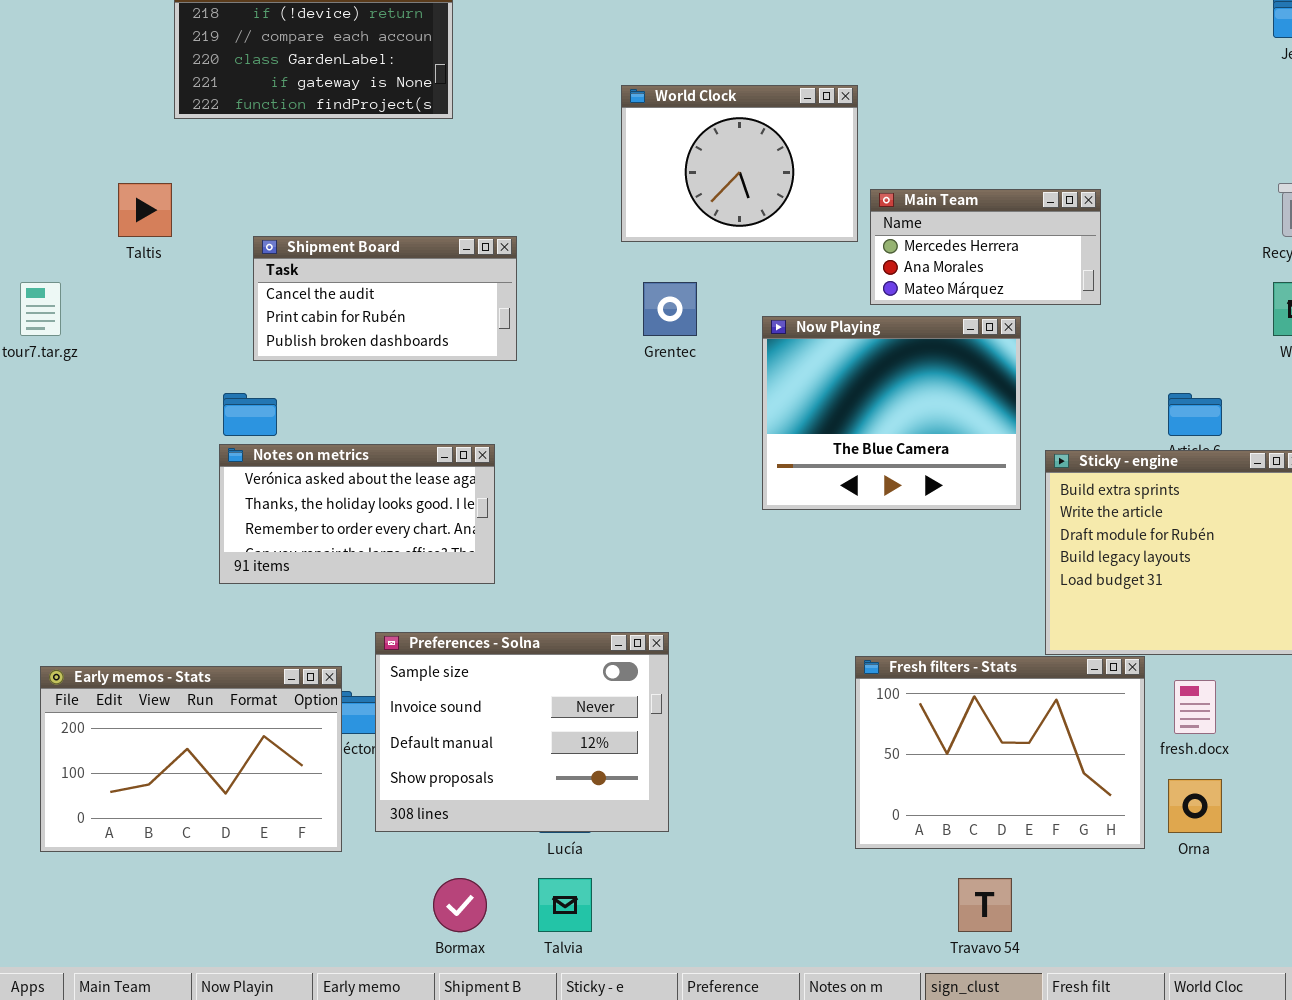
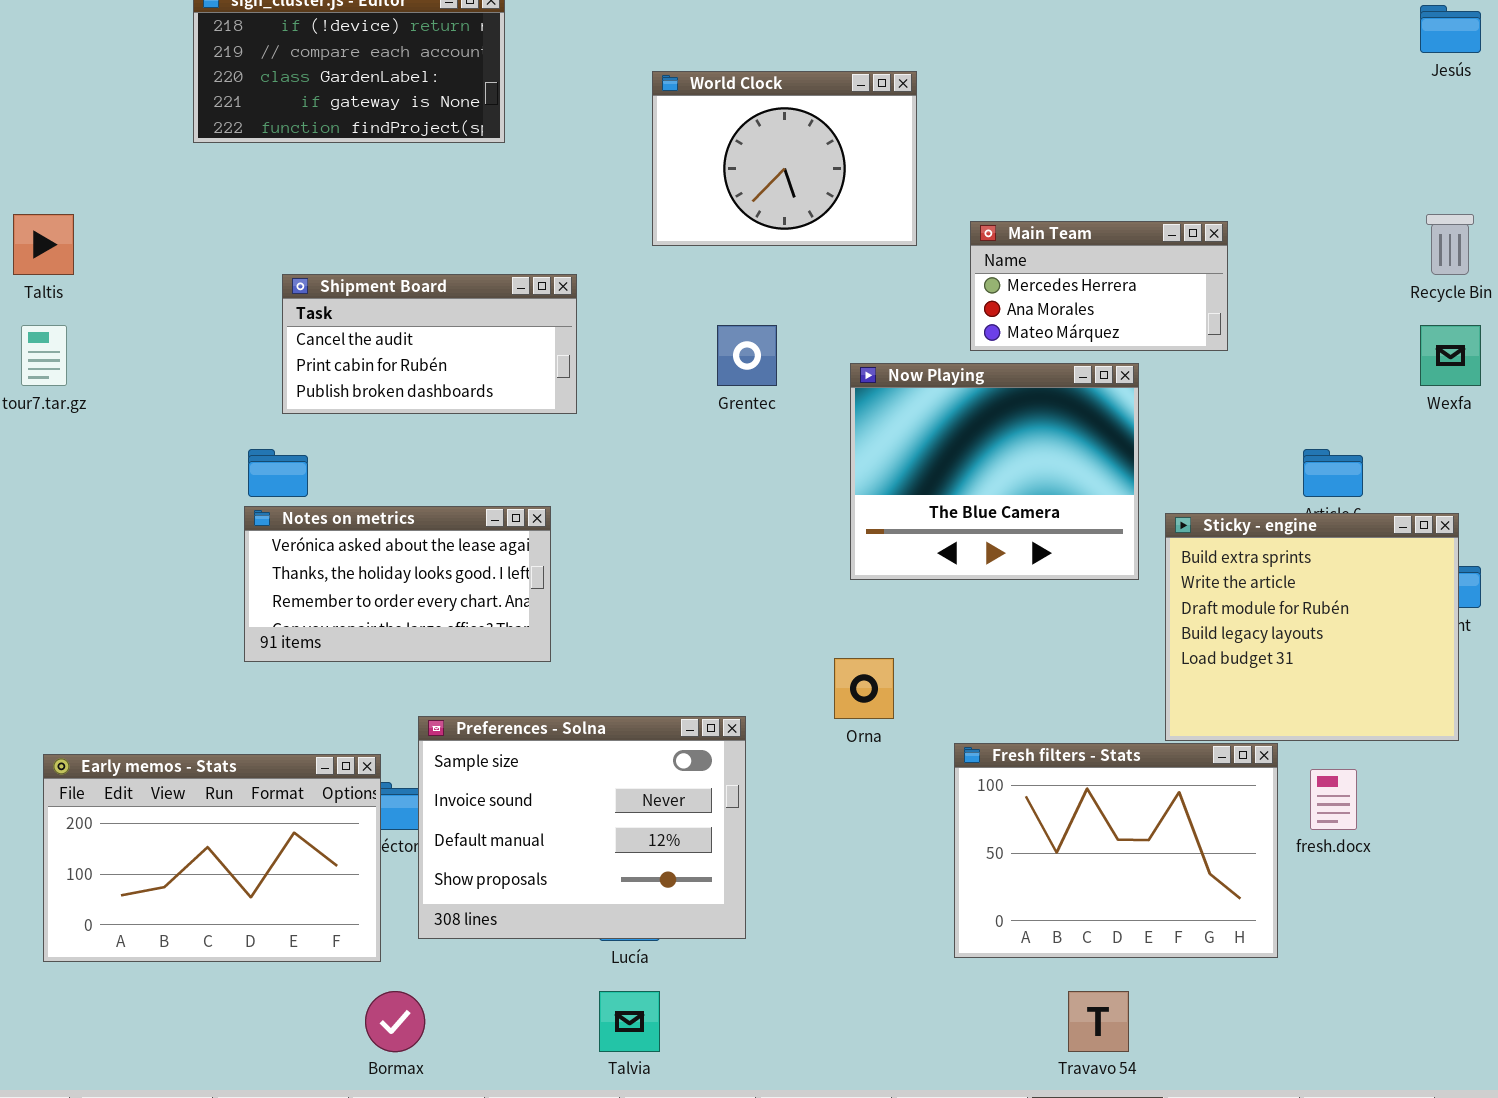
World Clock: [621,85,858,242] -> [652,71,917,246], moved
Taltis: [118,183,172,237] -> [13,214,74,275], moved
Orna: [1168,779,1222,833] -> [834,658,894,719], moved
Bormax: [433,878,487,932] -> [365,991,425,1052], moved

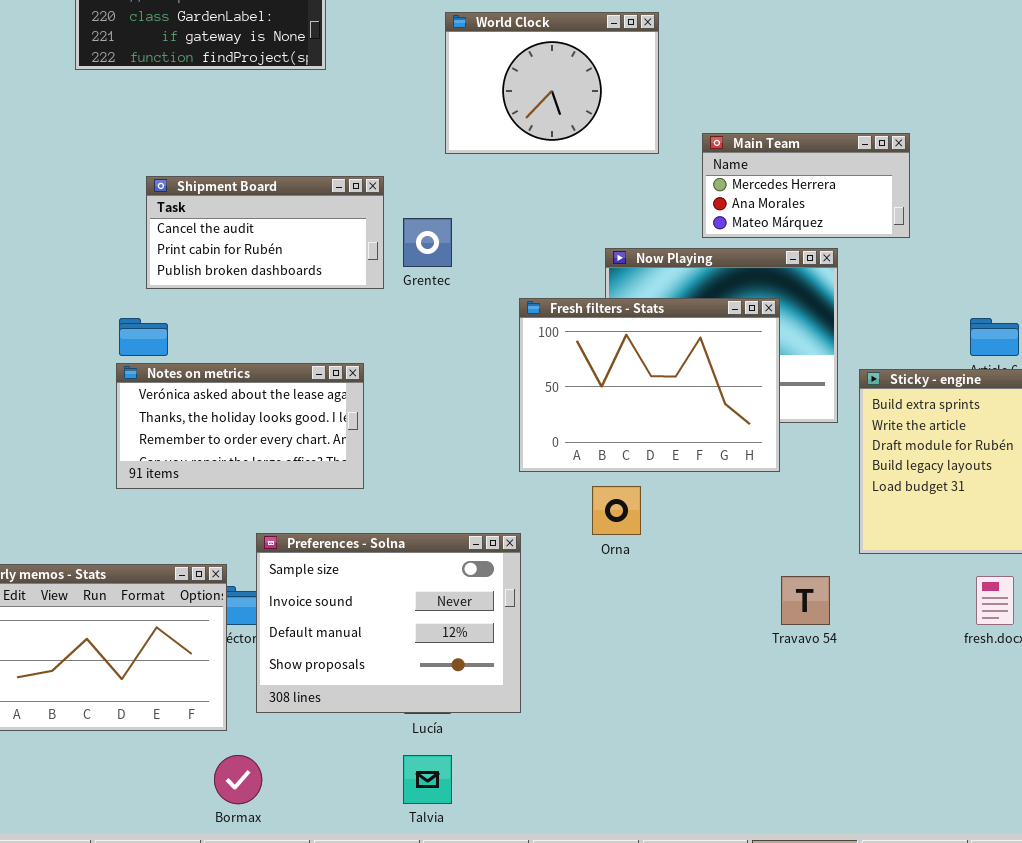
Grentec: [717,325,777,386] -> [403,218,452,267], moved
Fresh filters - Stats: [954,743,1278,958] -> [519,298,780,472], moved
Travavo 54: [1068,991,1129,1052] -> [781,576,830,625], moved

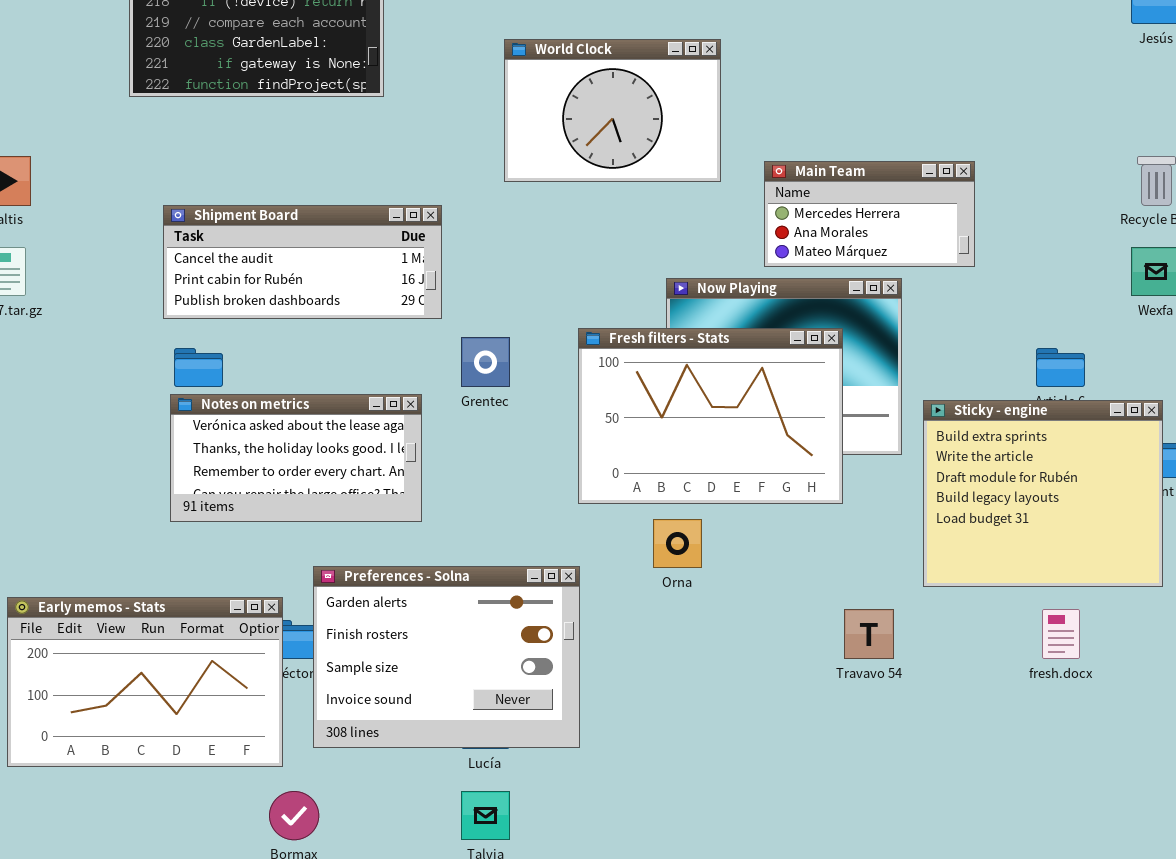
Shipment Board: [146,176,384,289] -> [163,205,442,319], resized
Grentec: [403,218,452,267] -> [461,337,510,387], moved
Preferences - Solna: [256,533,521,713] -> [313,566,580,748], scrolled up 2 rows

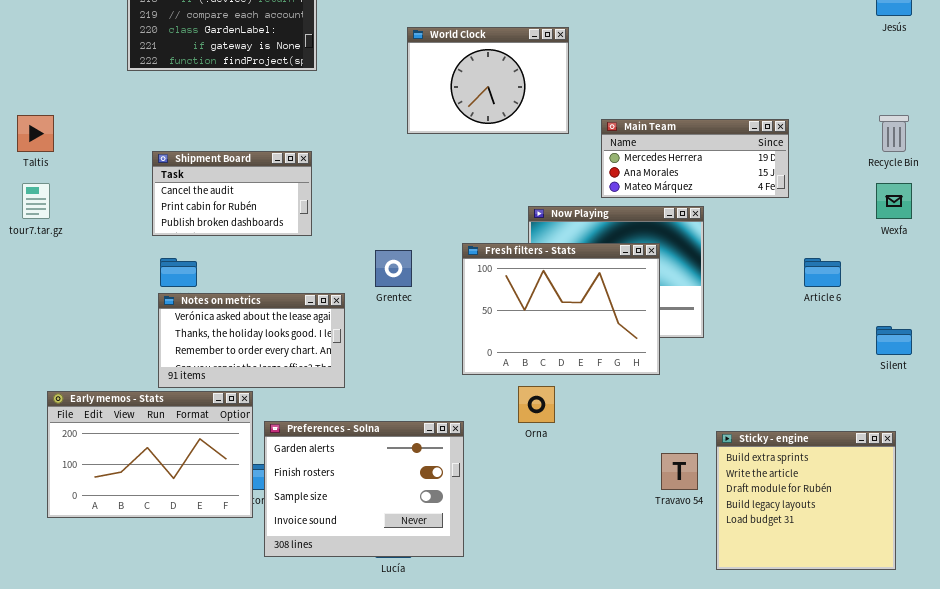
Main Team: [764,161,975,267] -> [601,119,789,198], resized
Shipment Board: [163,205,442,319] -> [152,151,312,236], resized
Sticky - engine: [923,400,1163,587] -> [716,431,896,570], moved
Early memos - Stats: [7,597,283,767] -> [47,391,253,518], moved

